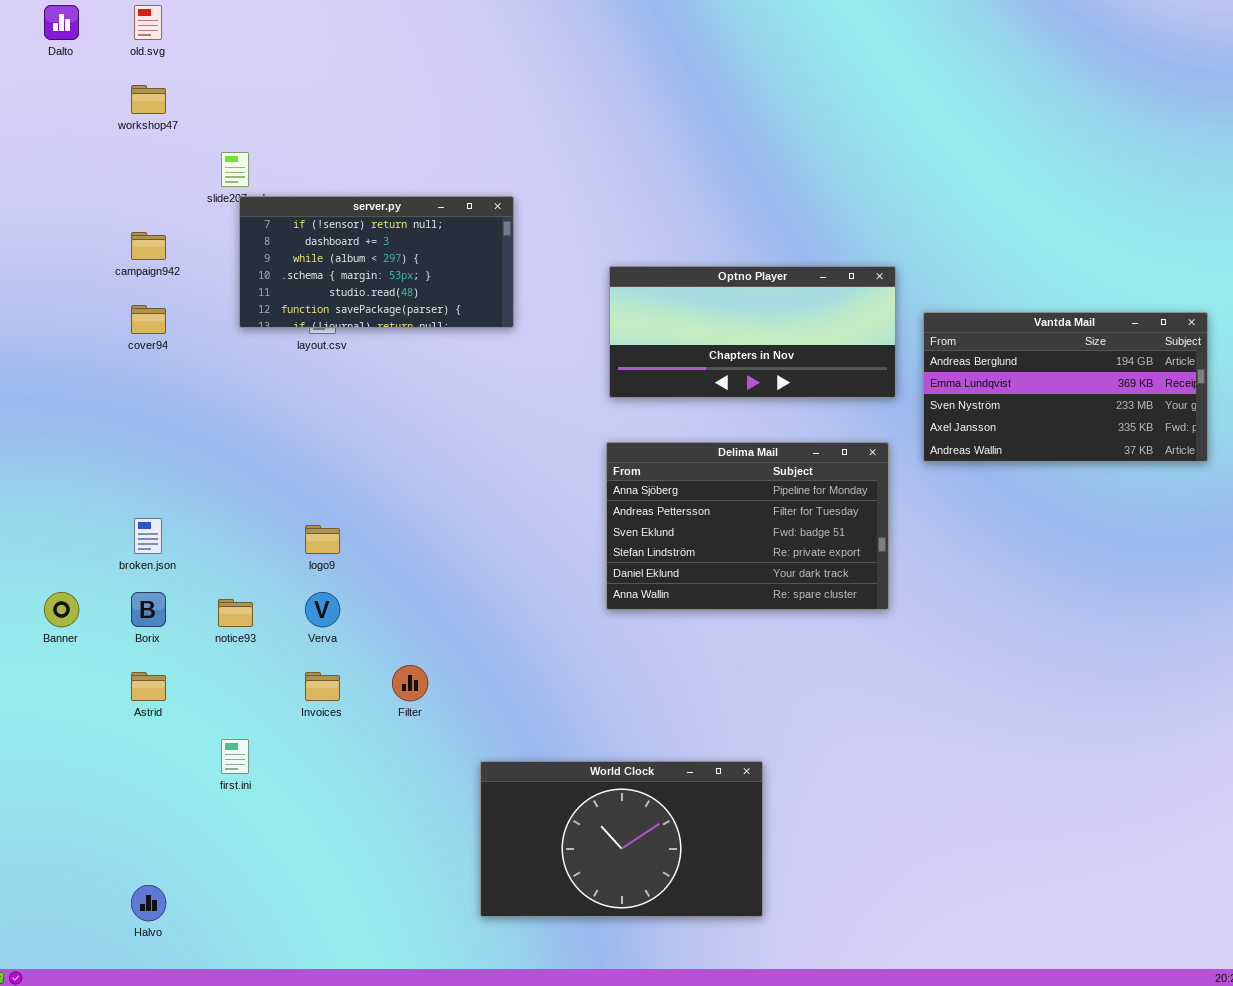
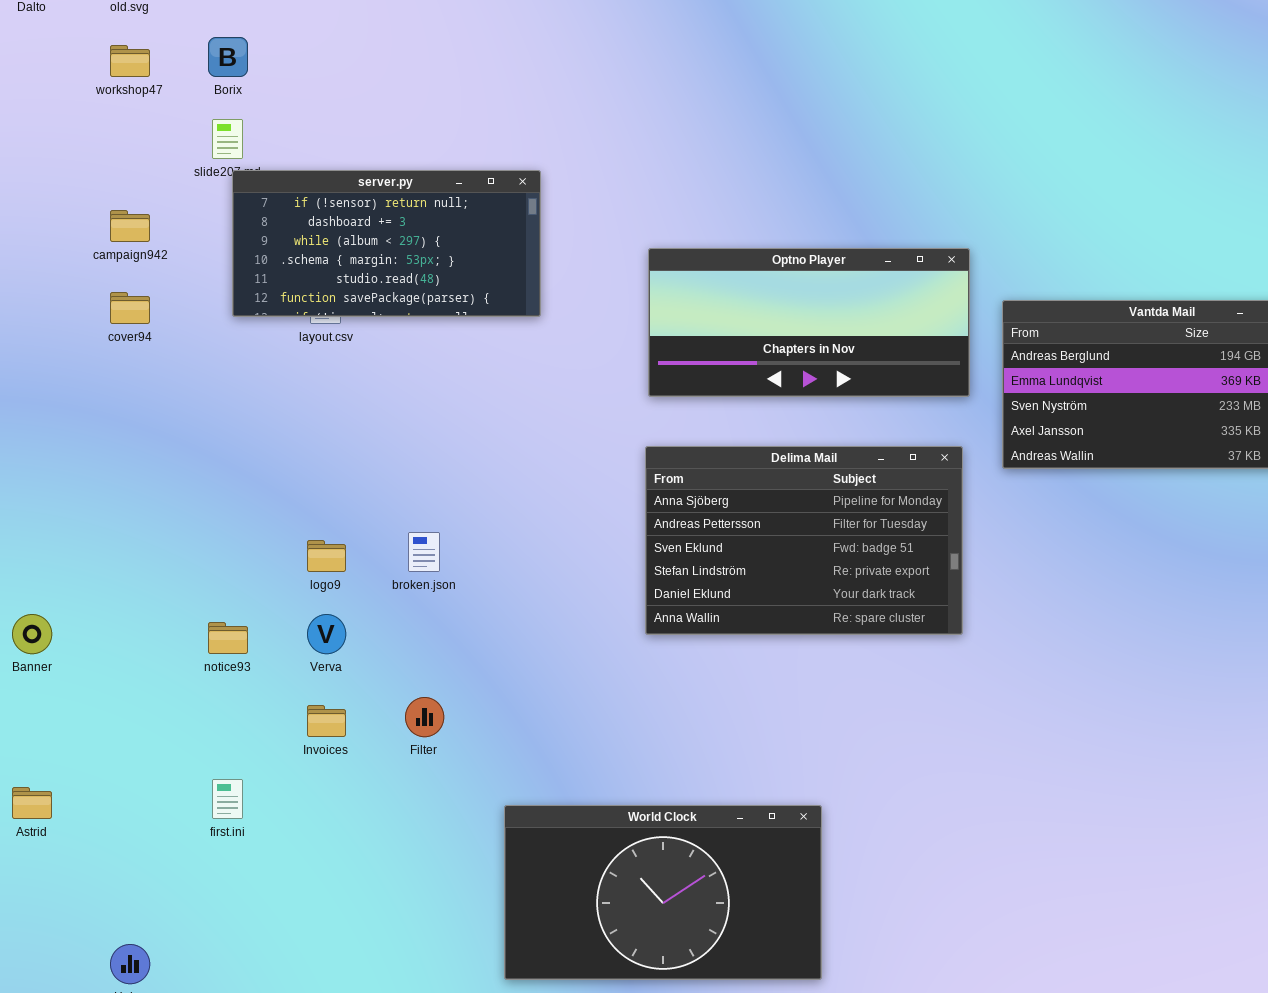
broken.json: [134,518,162,554] -> [408,532,440,572], moved
Borix: [131,592,166,627] -> [208,37,248,77], moved
Astrid: [131,672,166,701] -> [12,787,52,819], moved

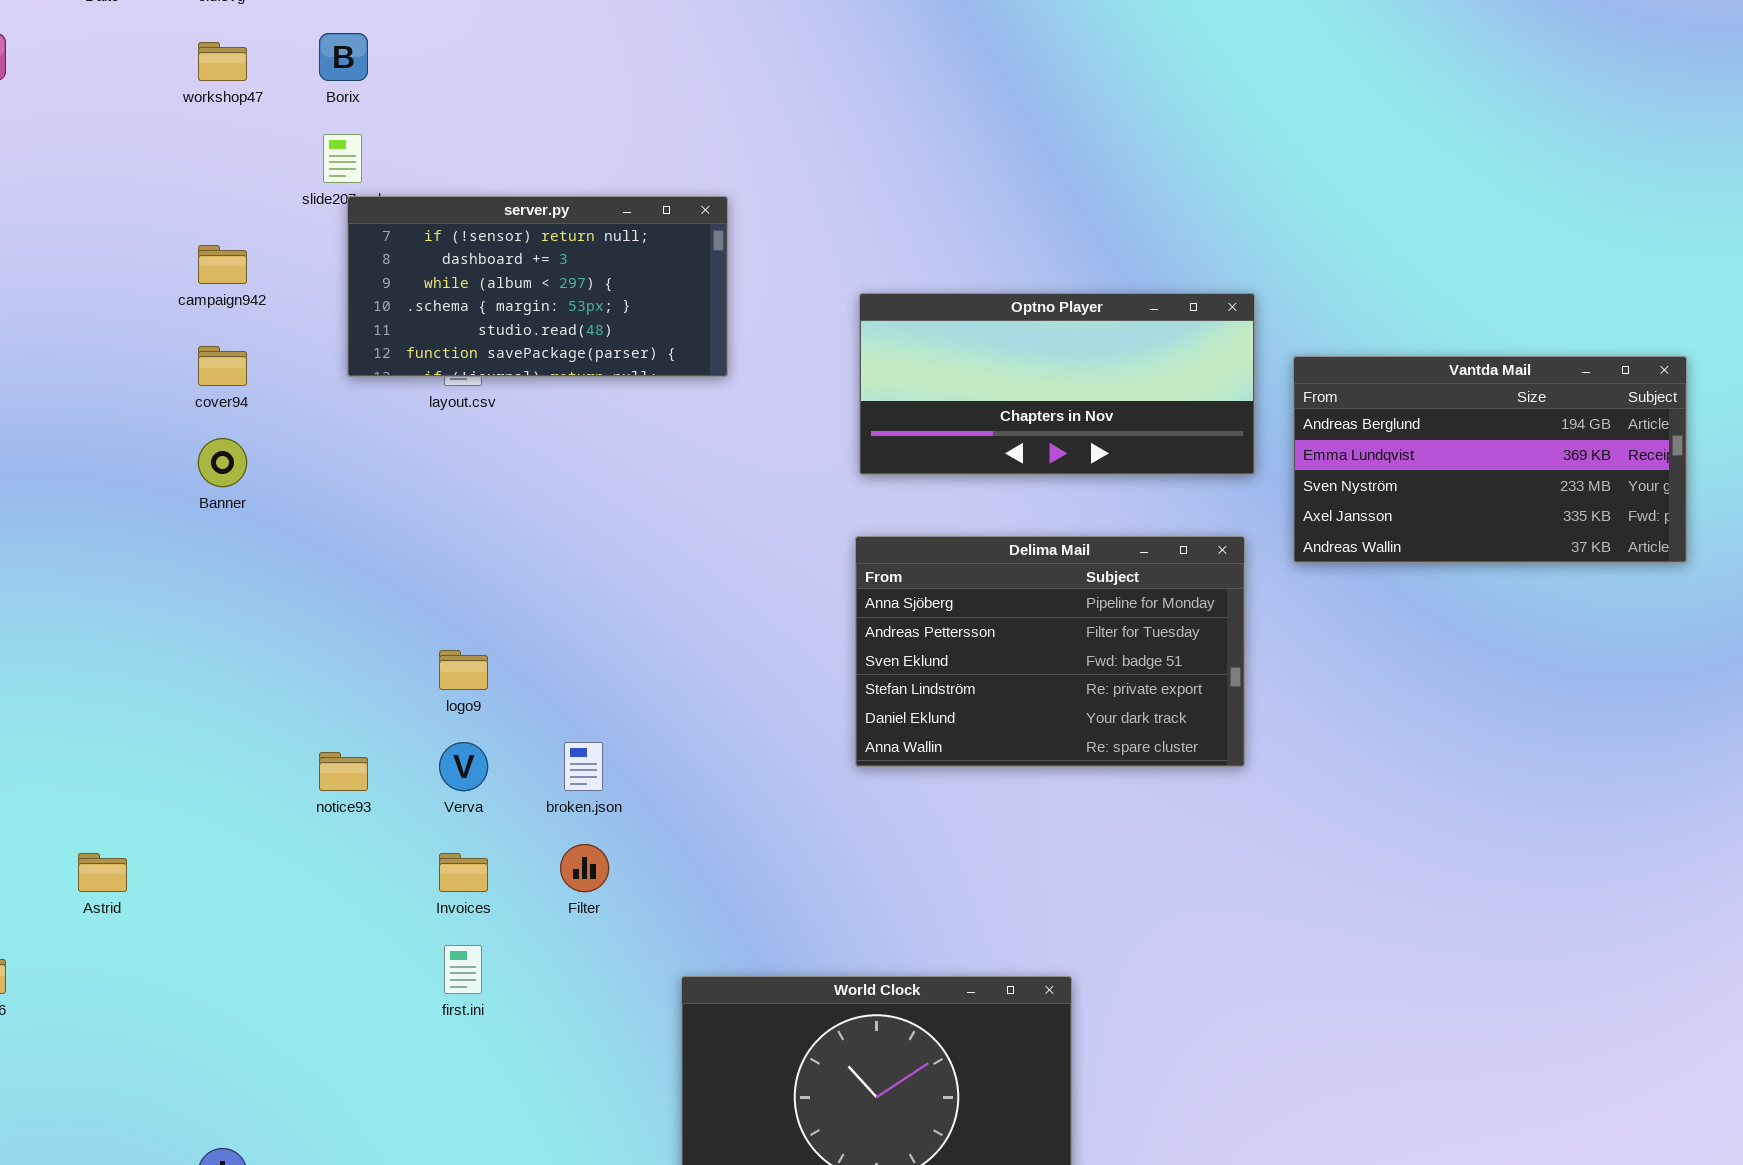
broken.json: [408,532,440,572] -> [564,742,603,791], moved
Banner: [12,614,52,654] -> [198,438,247,487], moved
first.ini: [212,779,243,819] -> [444,945,482,994], moved
Astrid: [12,787,52,819] -> [78,853,127,892], moved

